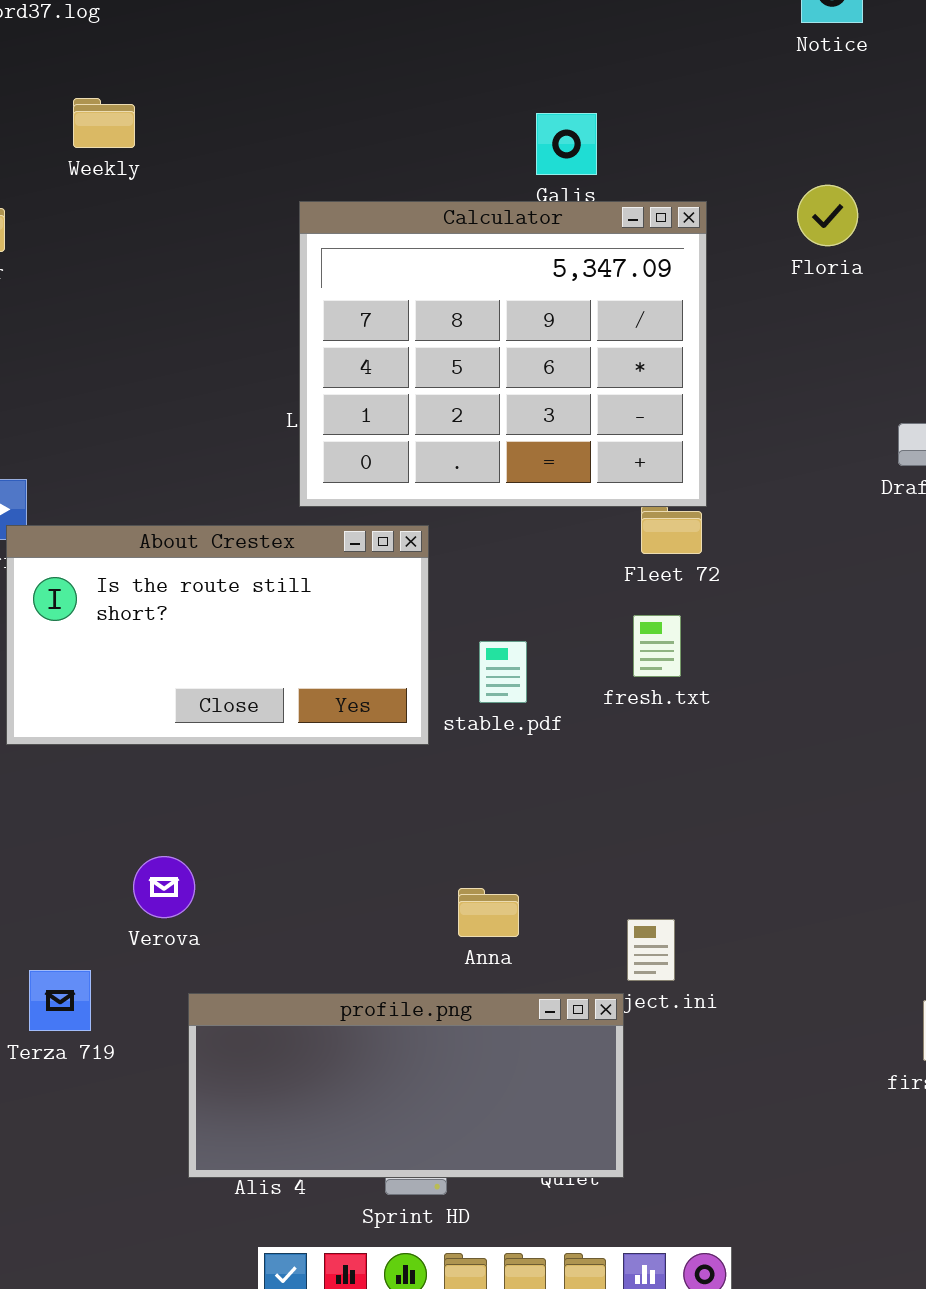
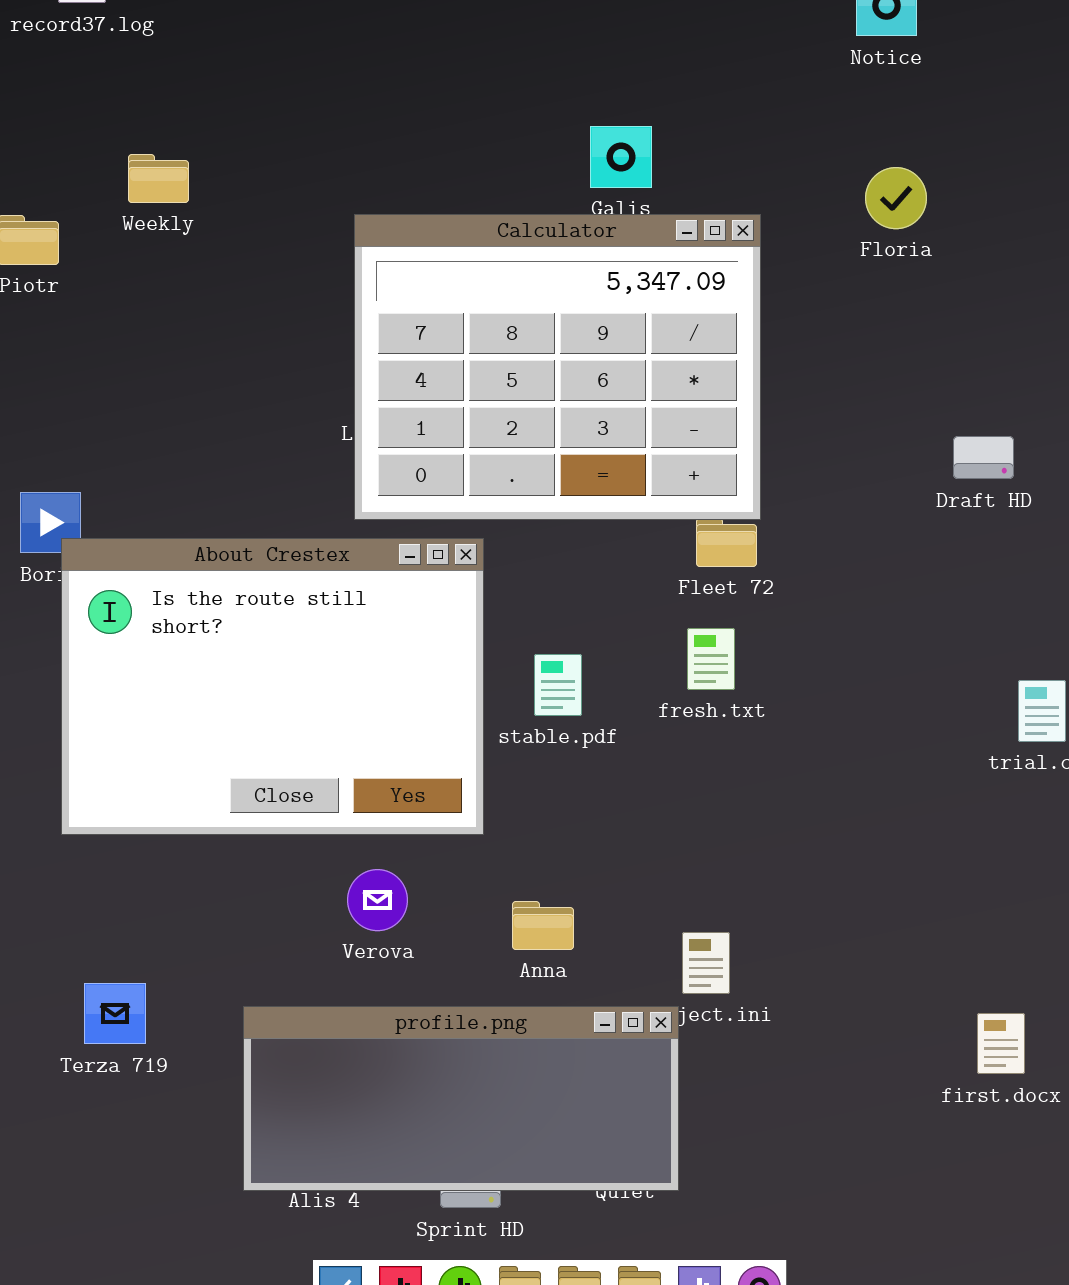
Weekly: [73,98,135,148] -> [128,154,189,203], moved
Floria: [797,185,858,246] -> [865,167,927,229], moved
About Crestex: [6,525,429,745] -> [61,538,484,835], resized
Verova: [133,856,195,918] -> [347,869,408,931], moved

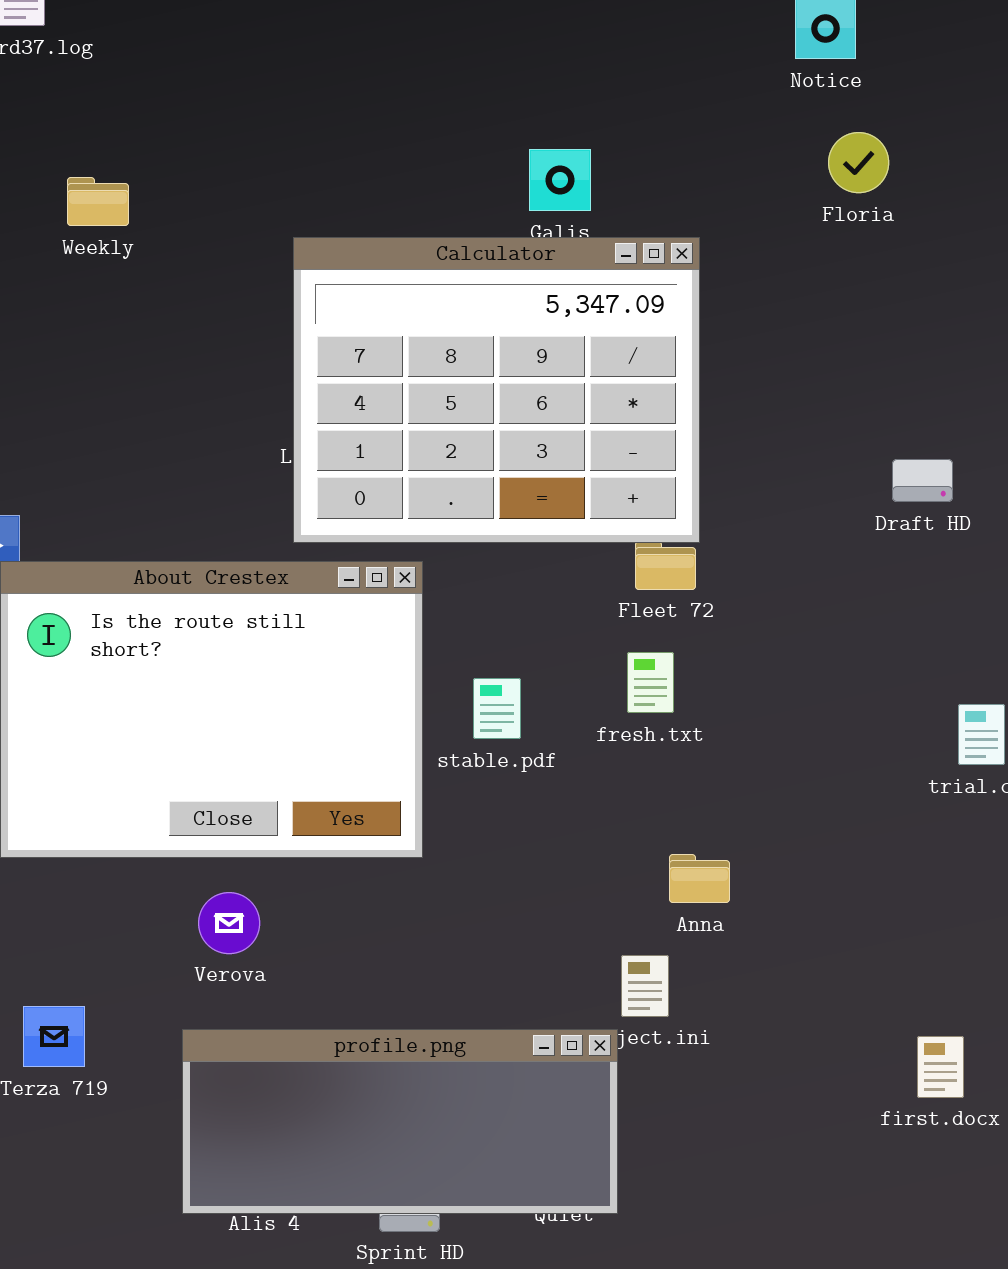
Floria: [865,167,927,229] -> [828,132,889,193], moved
Verova: [347,869,408,931] -> [198,892,260,954], moved
Anna: [512,901,574,950] -> [669,854,730,903], moved

